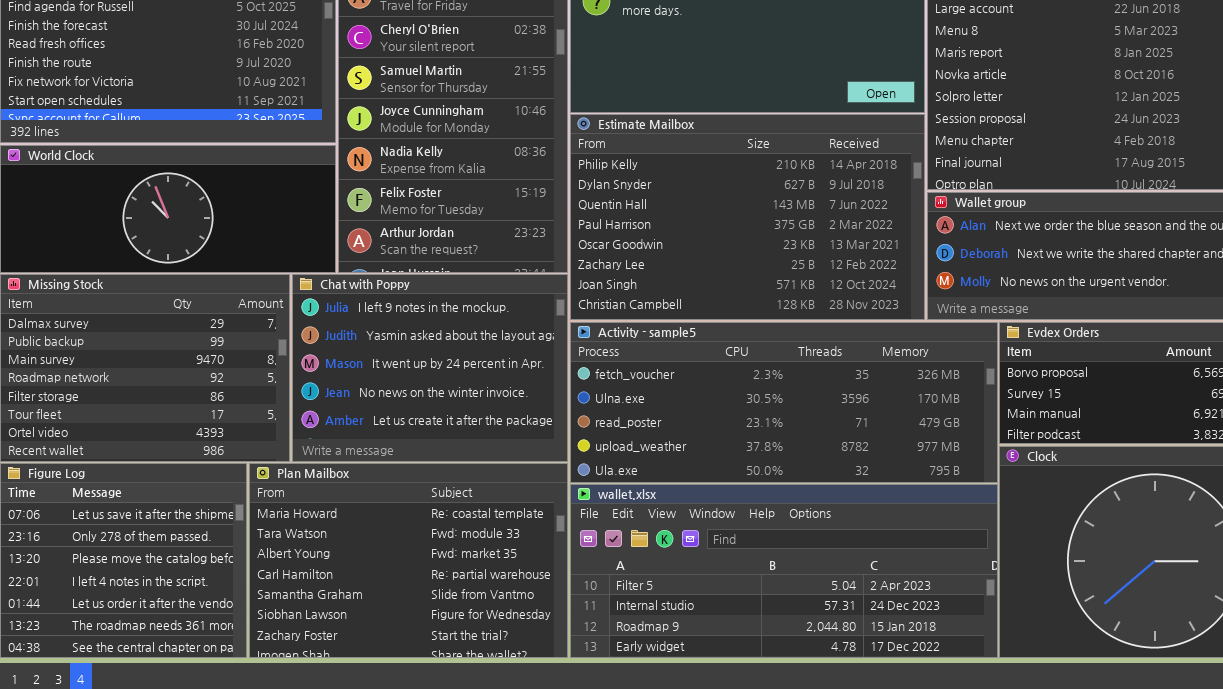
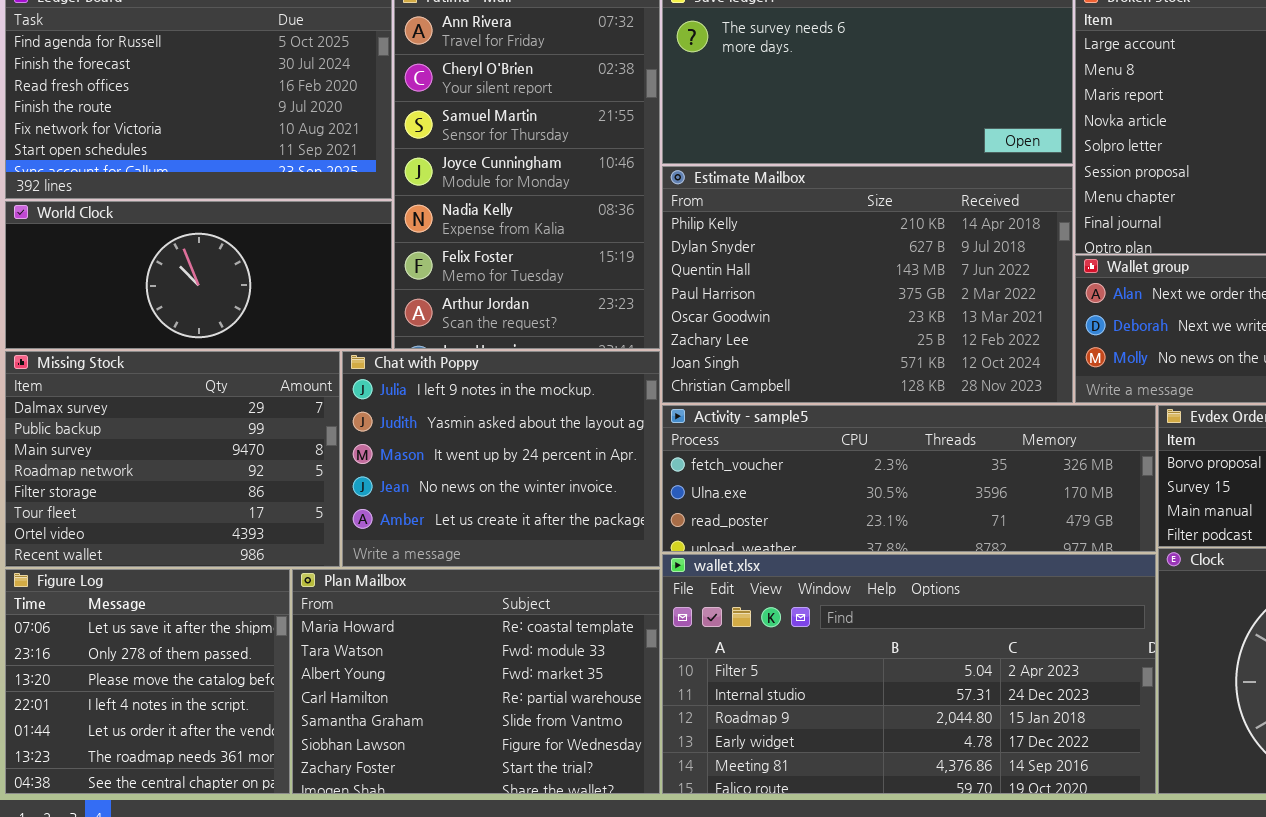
Activity - sample5: [570,322,998,483] -> [662,405,1156,552], resized
wallet.xlsx: [570,484,998,658] -> [662,554,1156,794], resized

